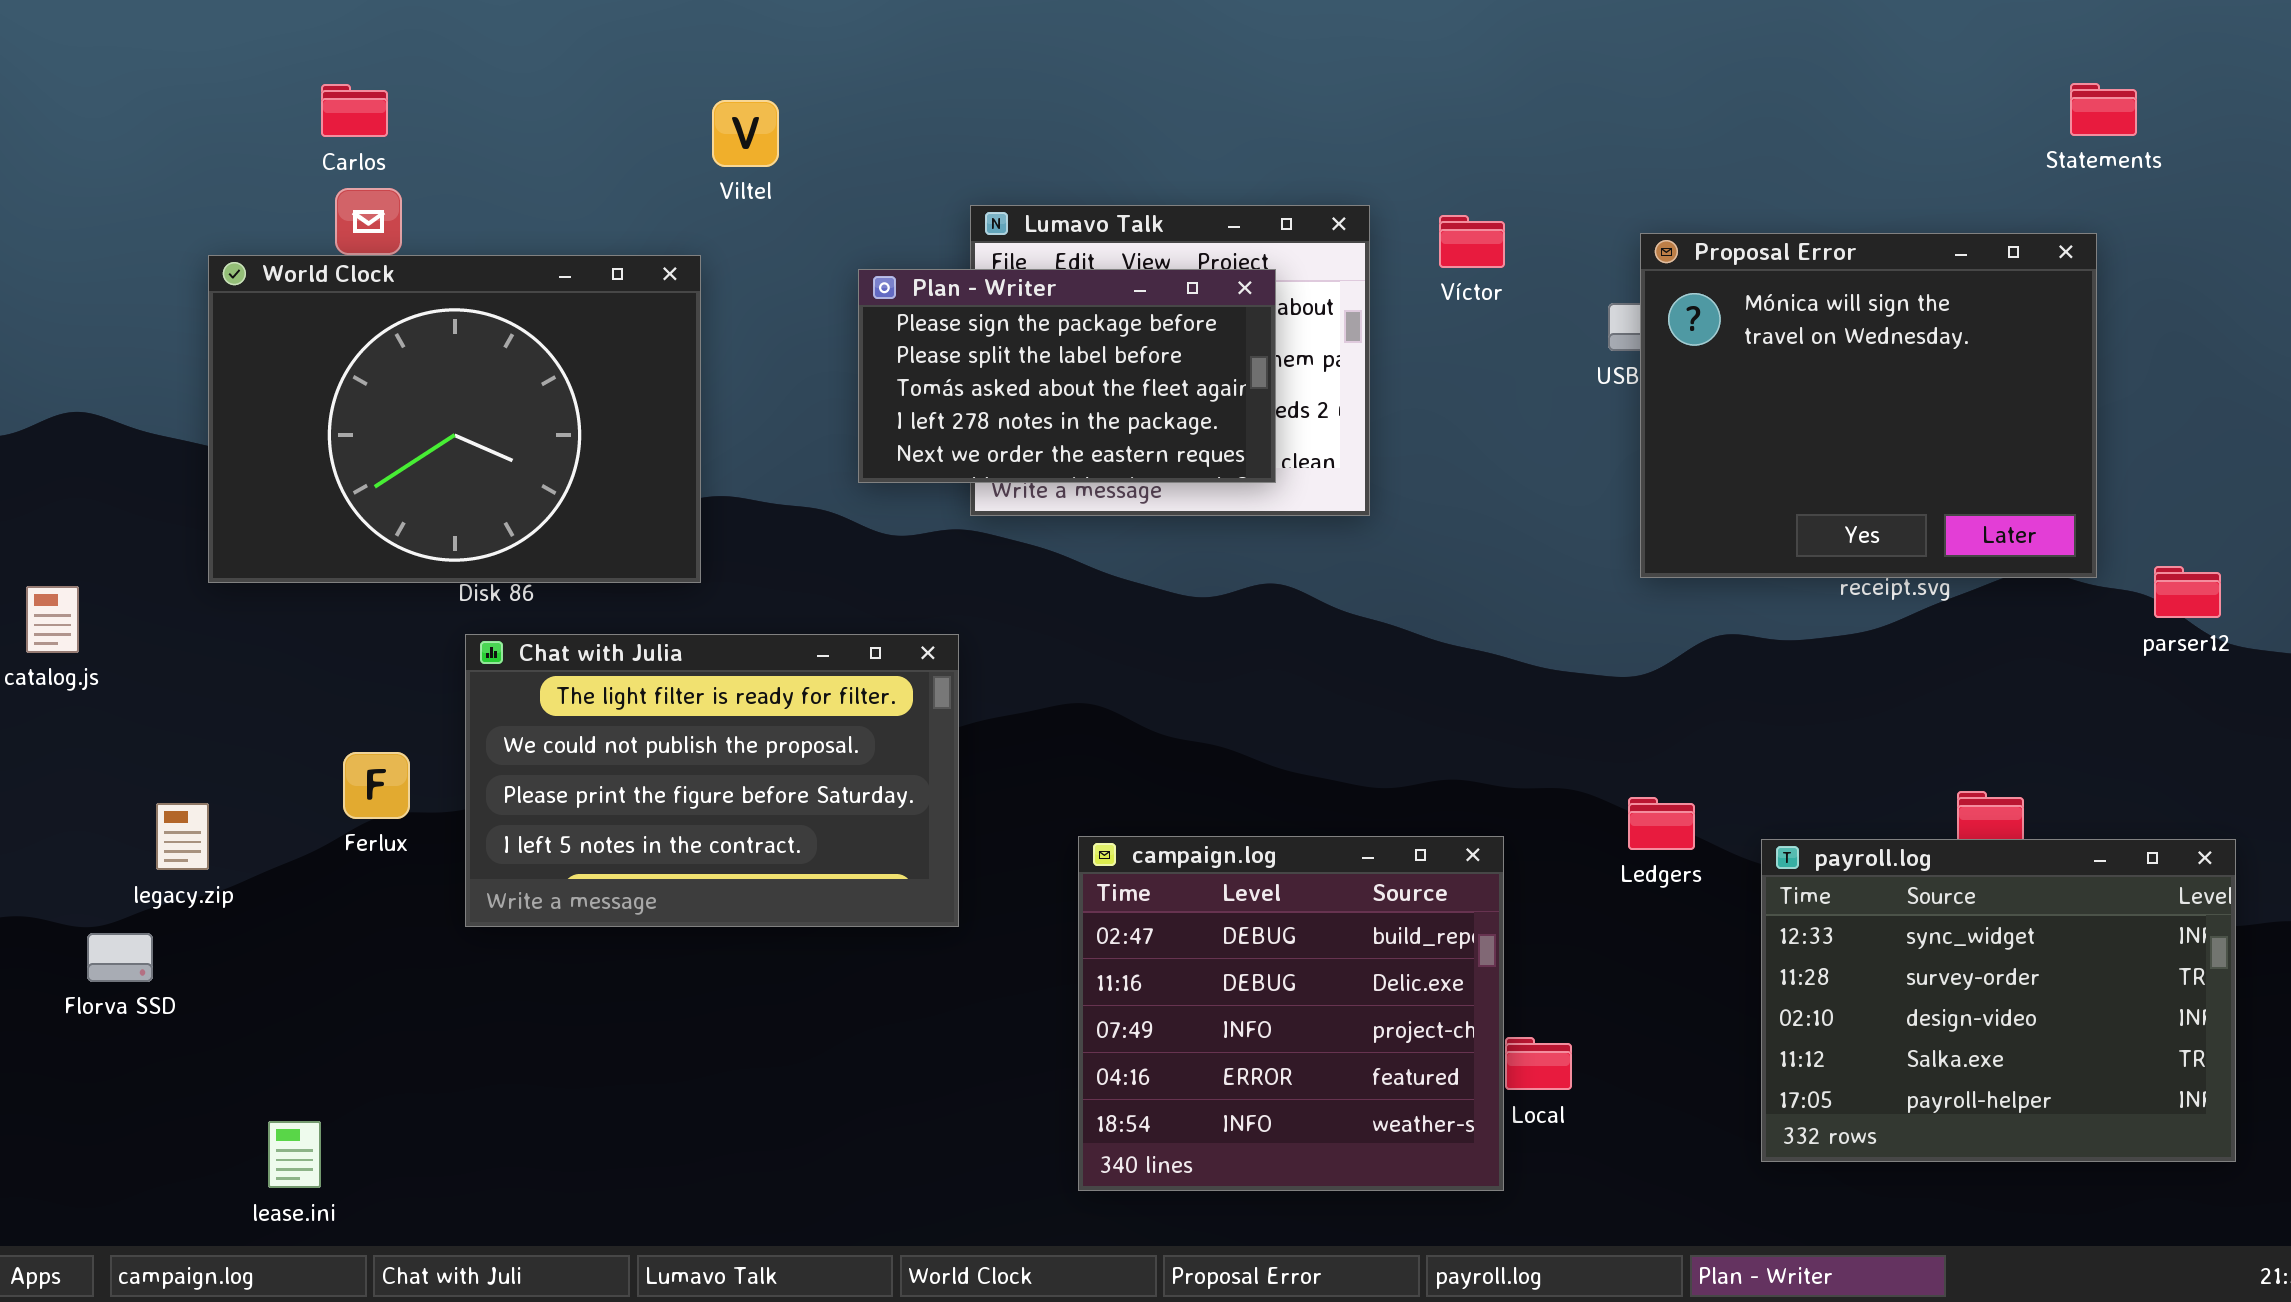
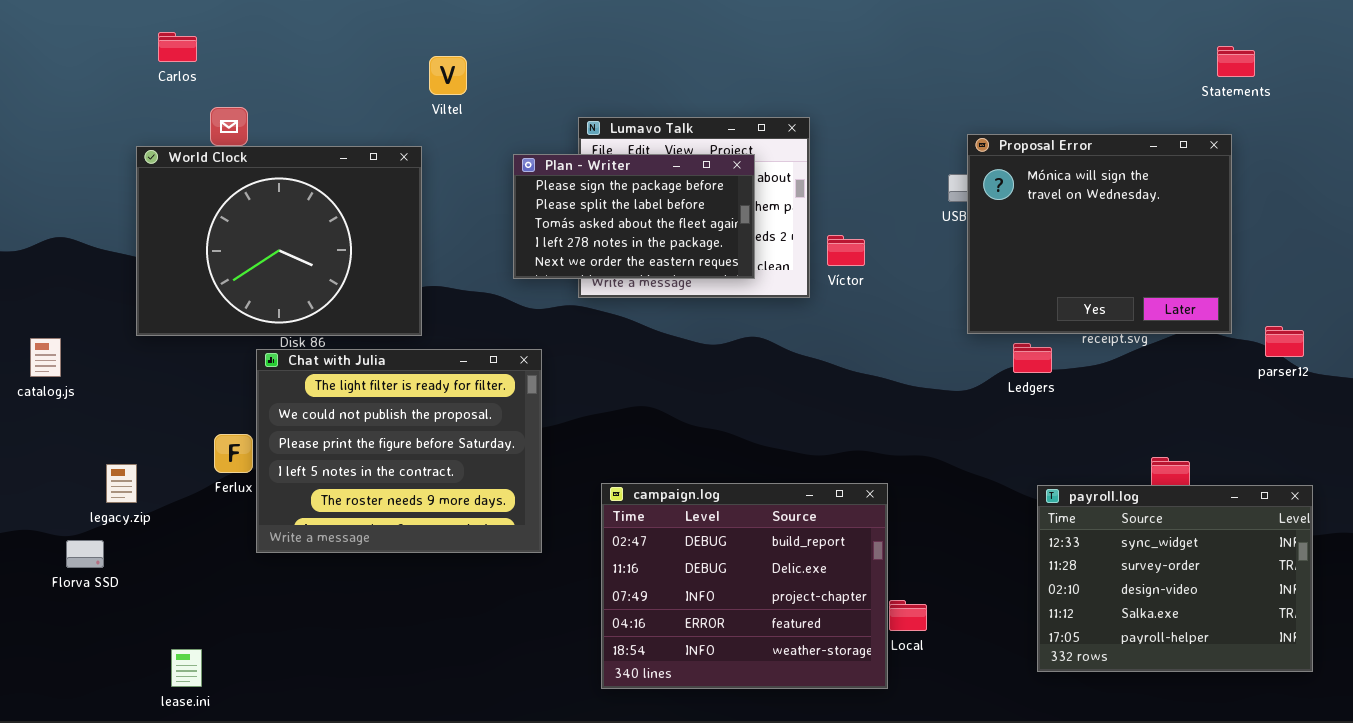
Carlos: [321,84,388,137] -> [158,32,197,62], moved
Víctor: [1439,215,1505,268] -> [827,235,865,266], moved
Chat with Julia: [465,634,959,927] -> [256,349,542,553], moved, resized
Ledgers: [1628,797,1695,850] -> [1013,343,1052,373], moved
campaign.log: [1078,836,1504,1191] -> [601,483,888,689], resized

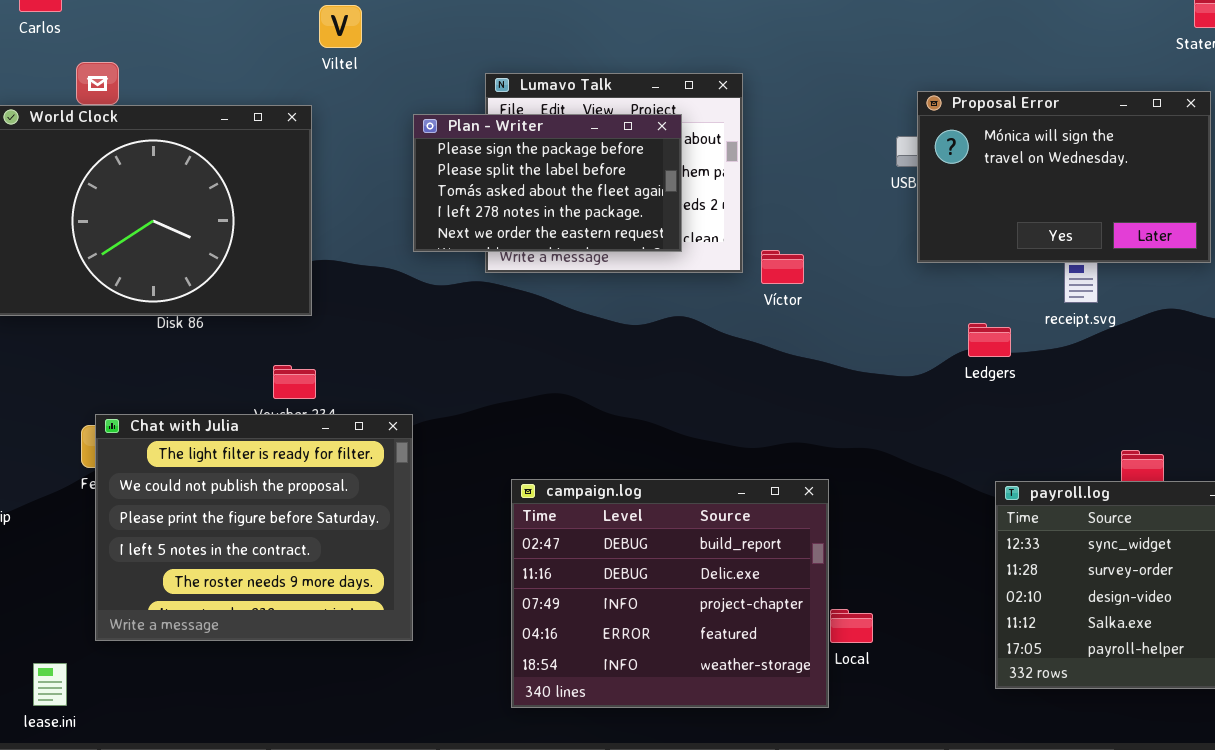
Proposal Error: [967,134,1232,334] -> [917,91,1211,263], resized
Víctor: [827,235,865,266] -> [761,250,804,284], moved
Chat with Julia: [256,349,542,553] -> [95,414,413,641], moved

